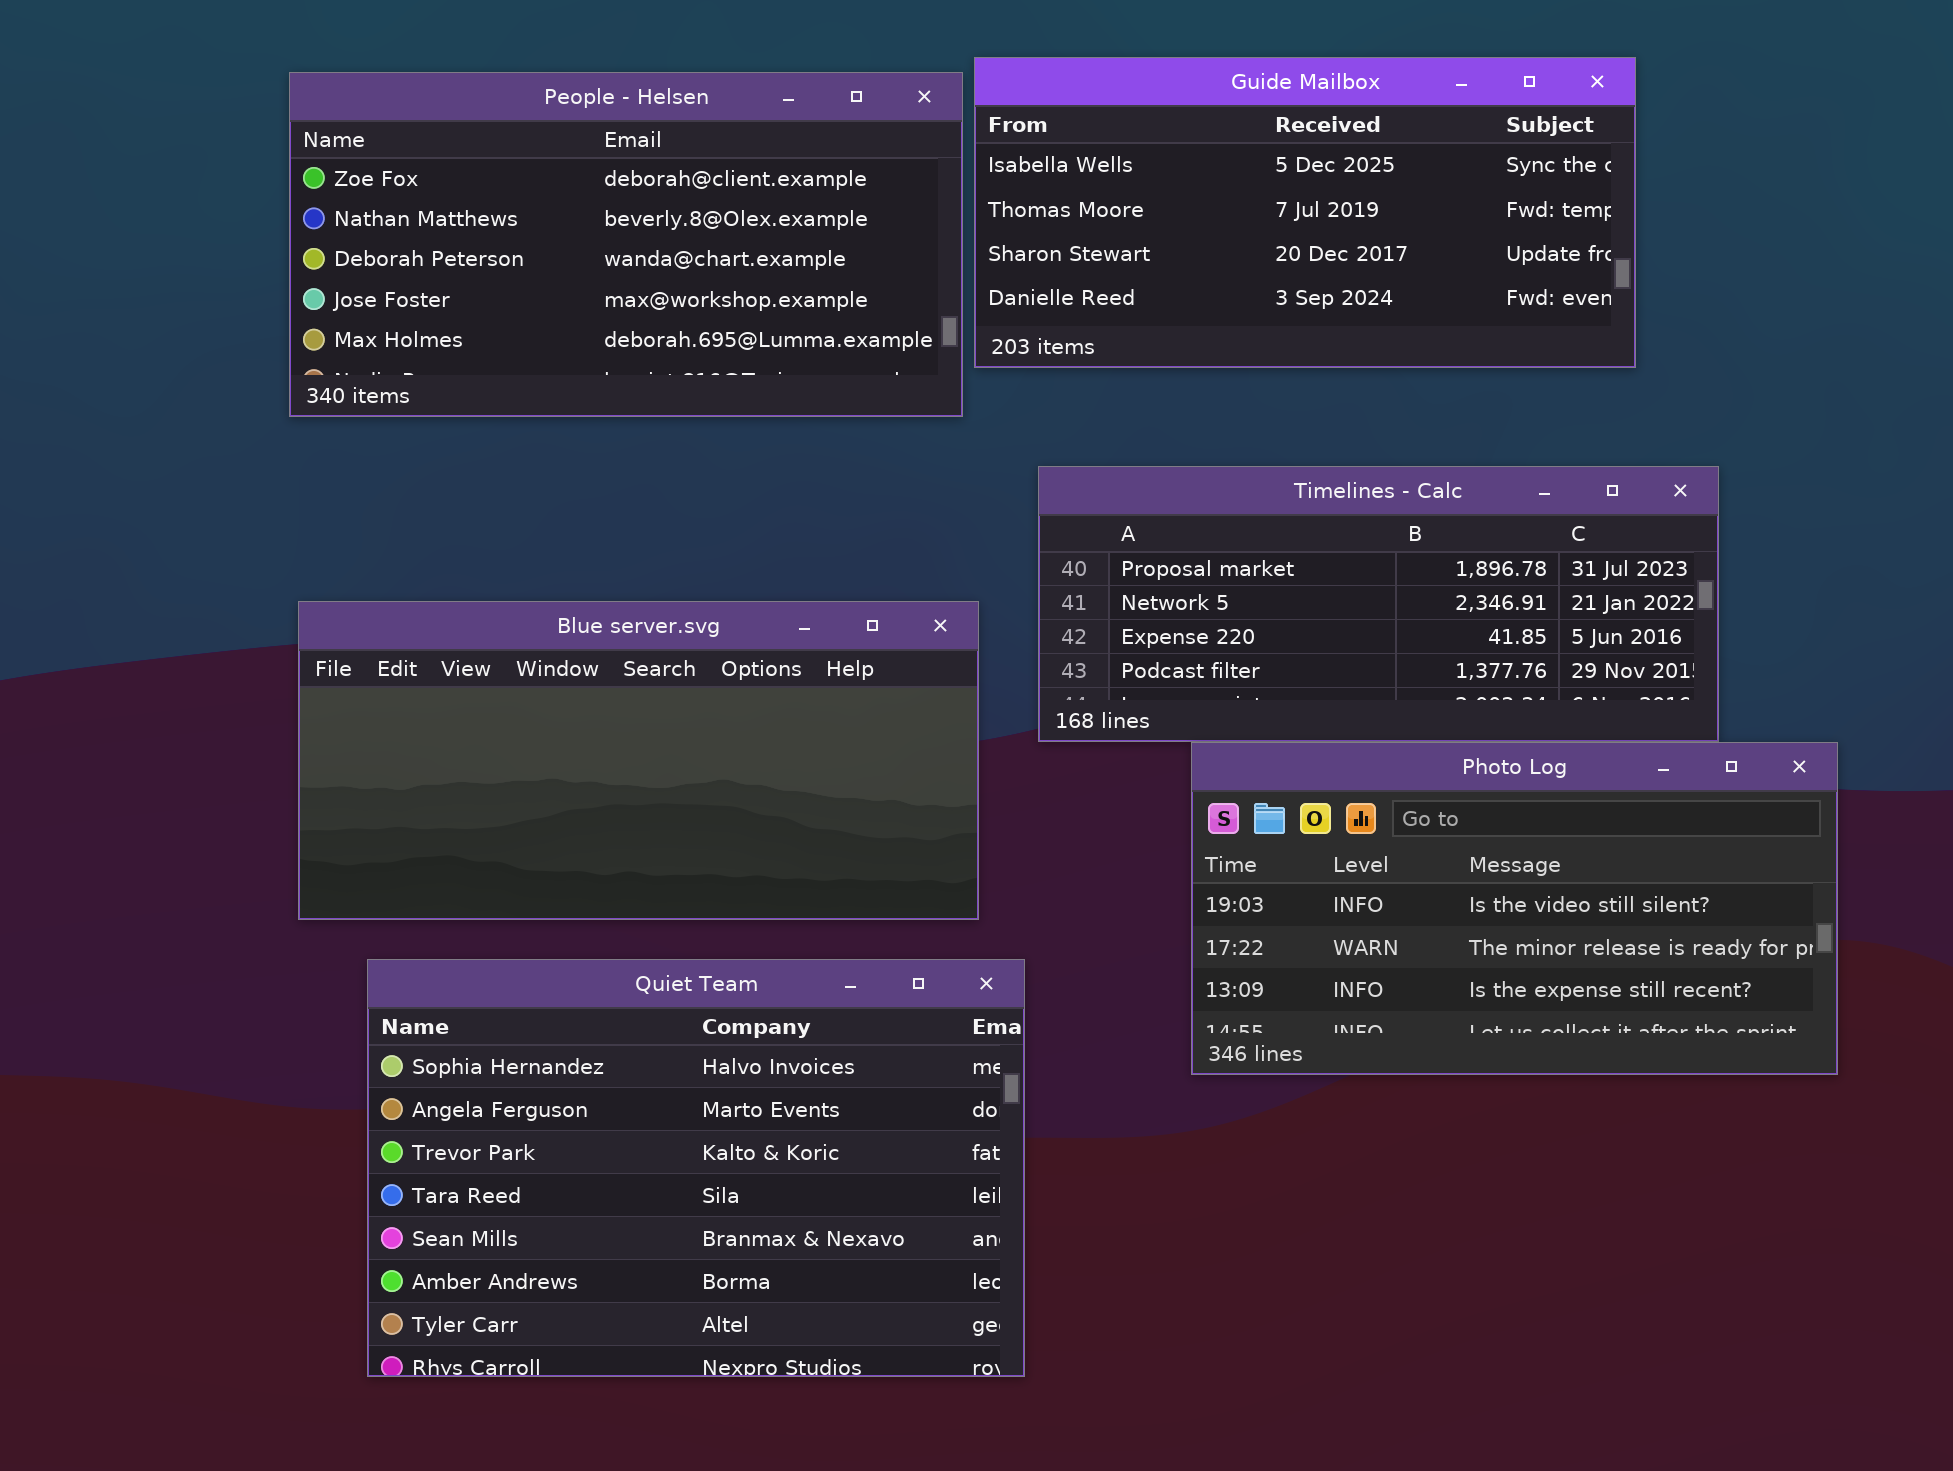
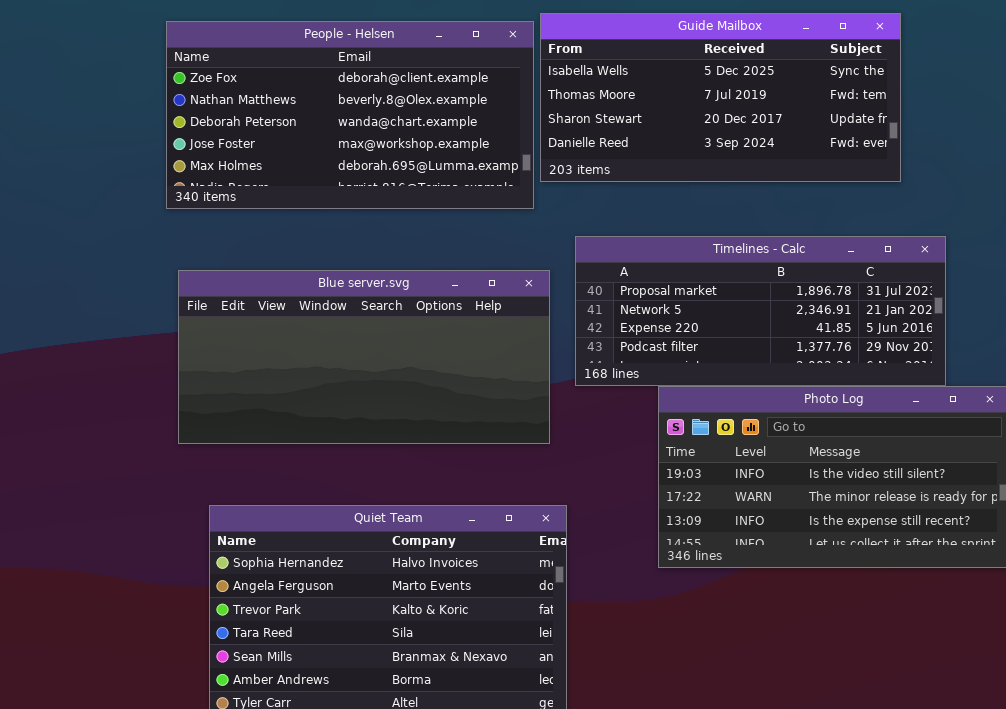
Blue server.svg: [298,601,979,920] -> [178,270,550,444], moved

